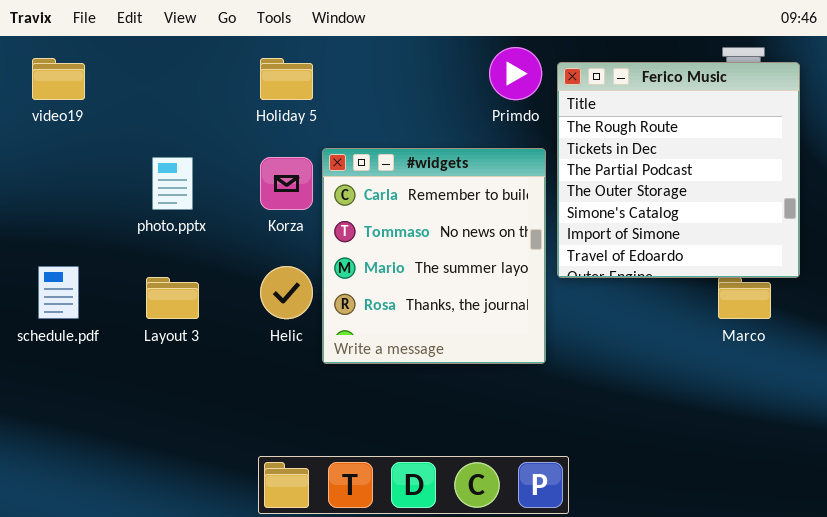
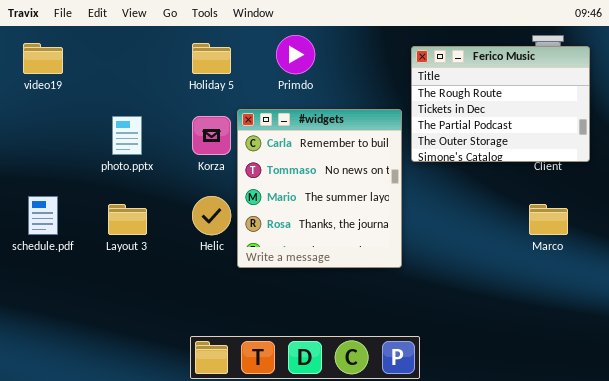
Primdo: [489,47,542,100] -> [276,35,315,74], moved
Ferico Music: [557,62,800,278] -> [411,46,590,162], resized

